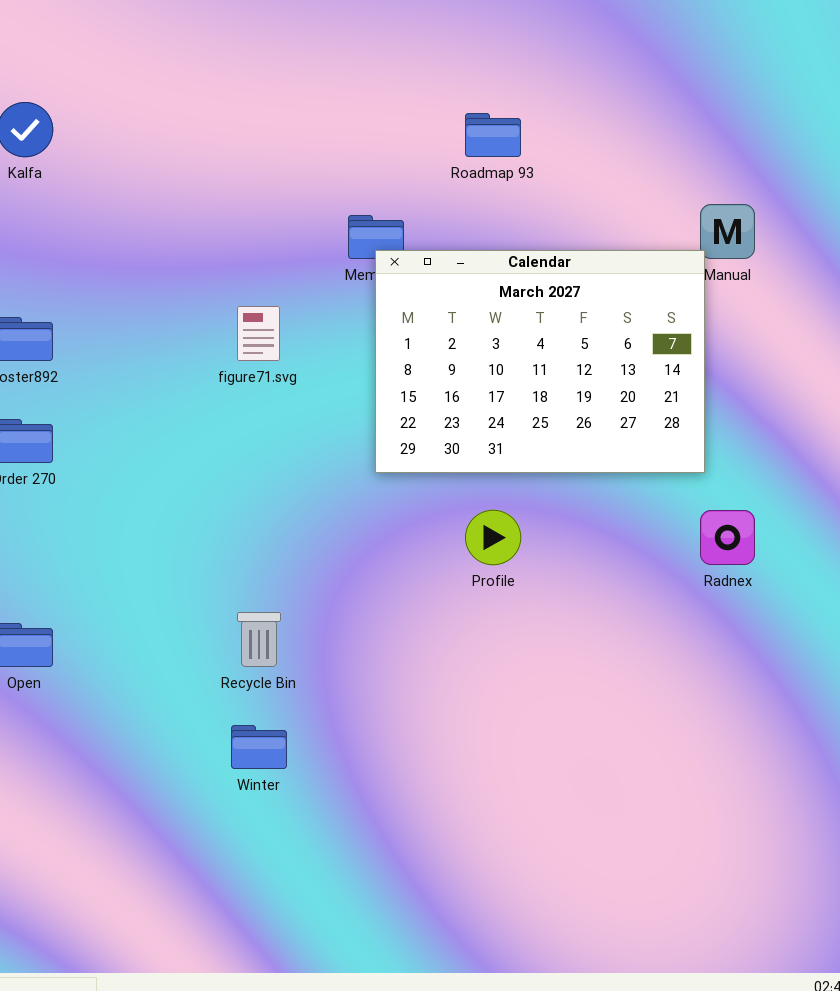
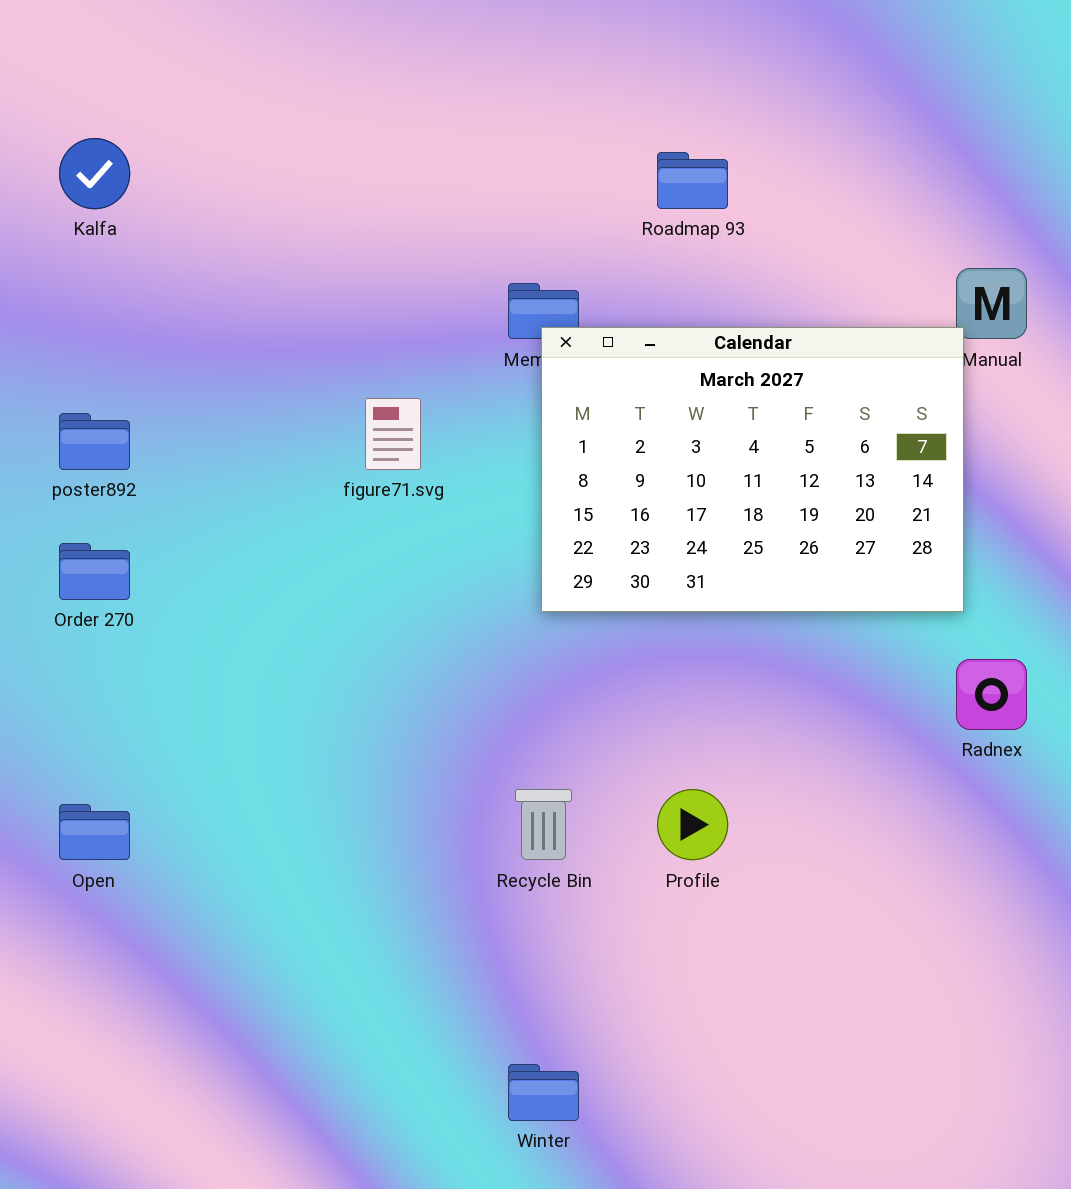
Profile: [465,510,521,565] -> [657,789,728,860], moved
Recycle Bin: [237,612,281,667] -> [515,789,572,860], moved
Winter: [231,725,287,769] -> [508,1064,579,1121], moved

